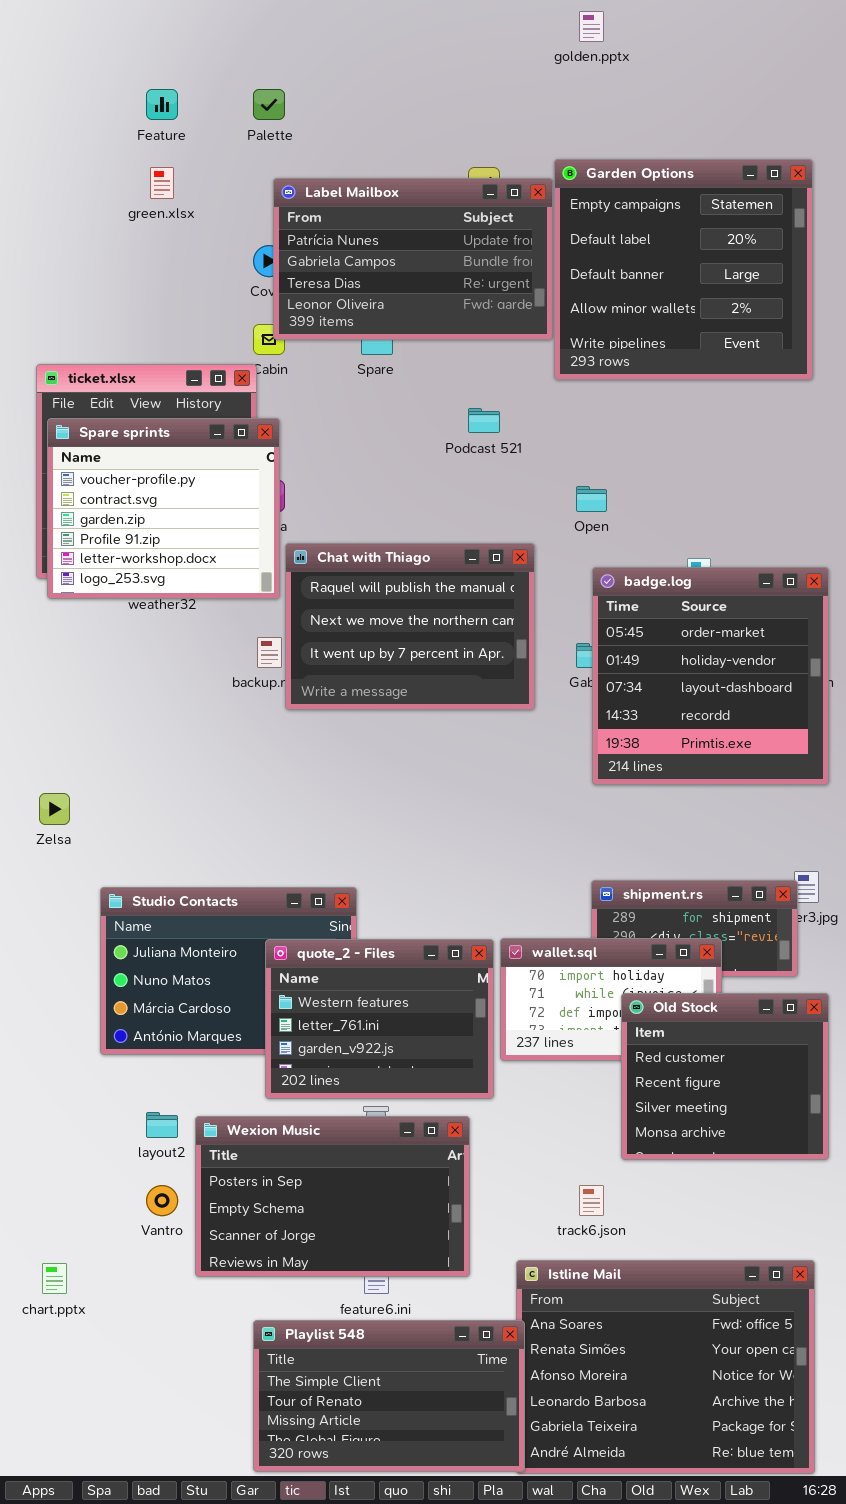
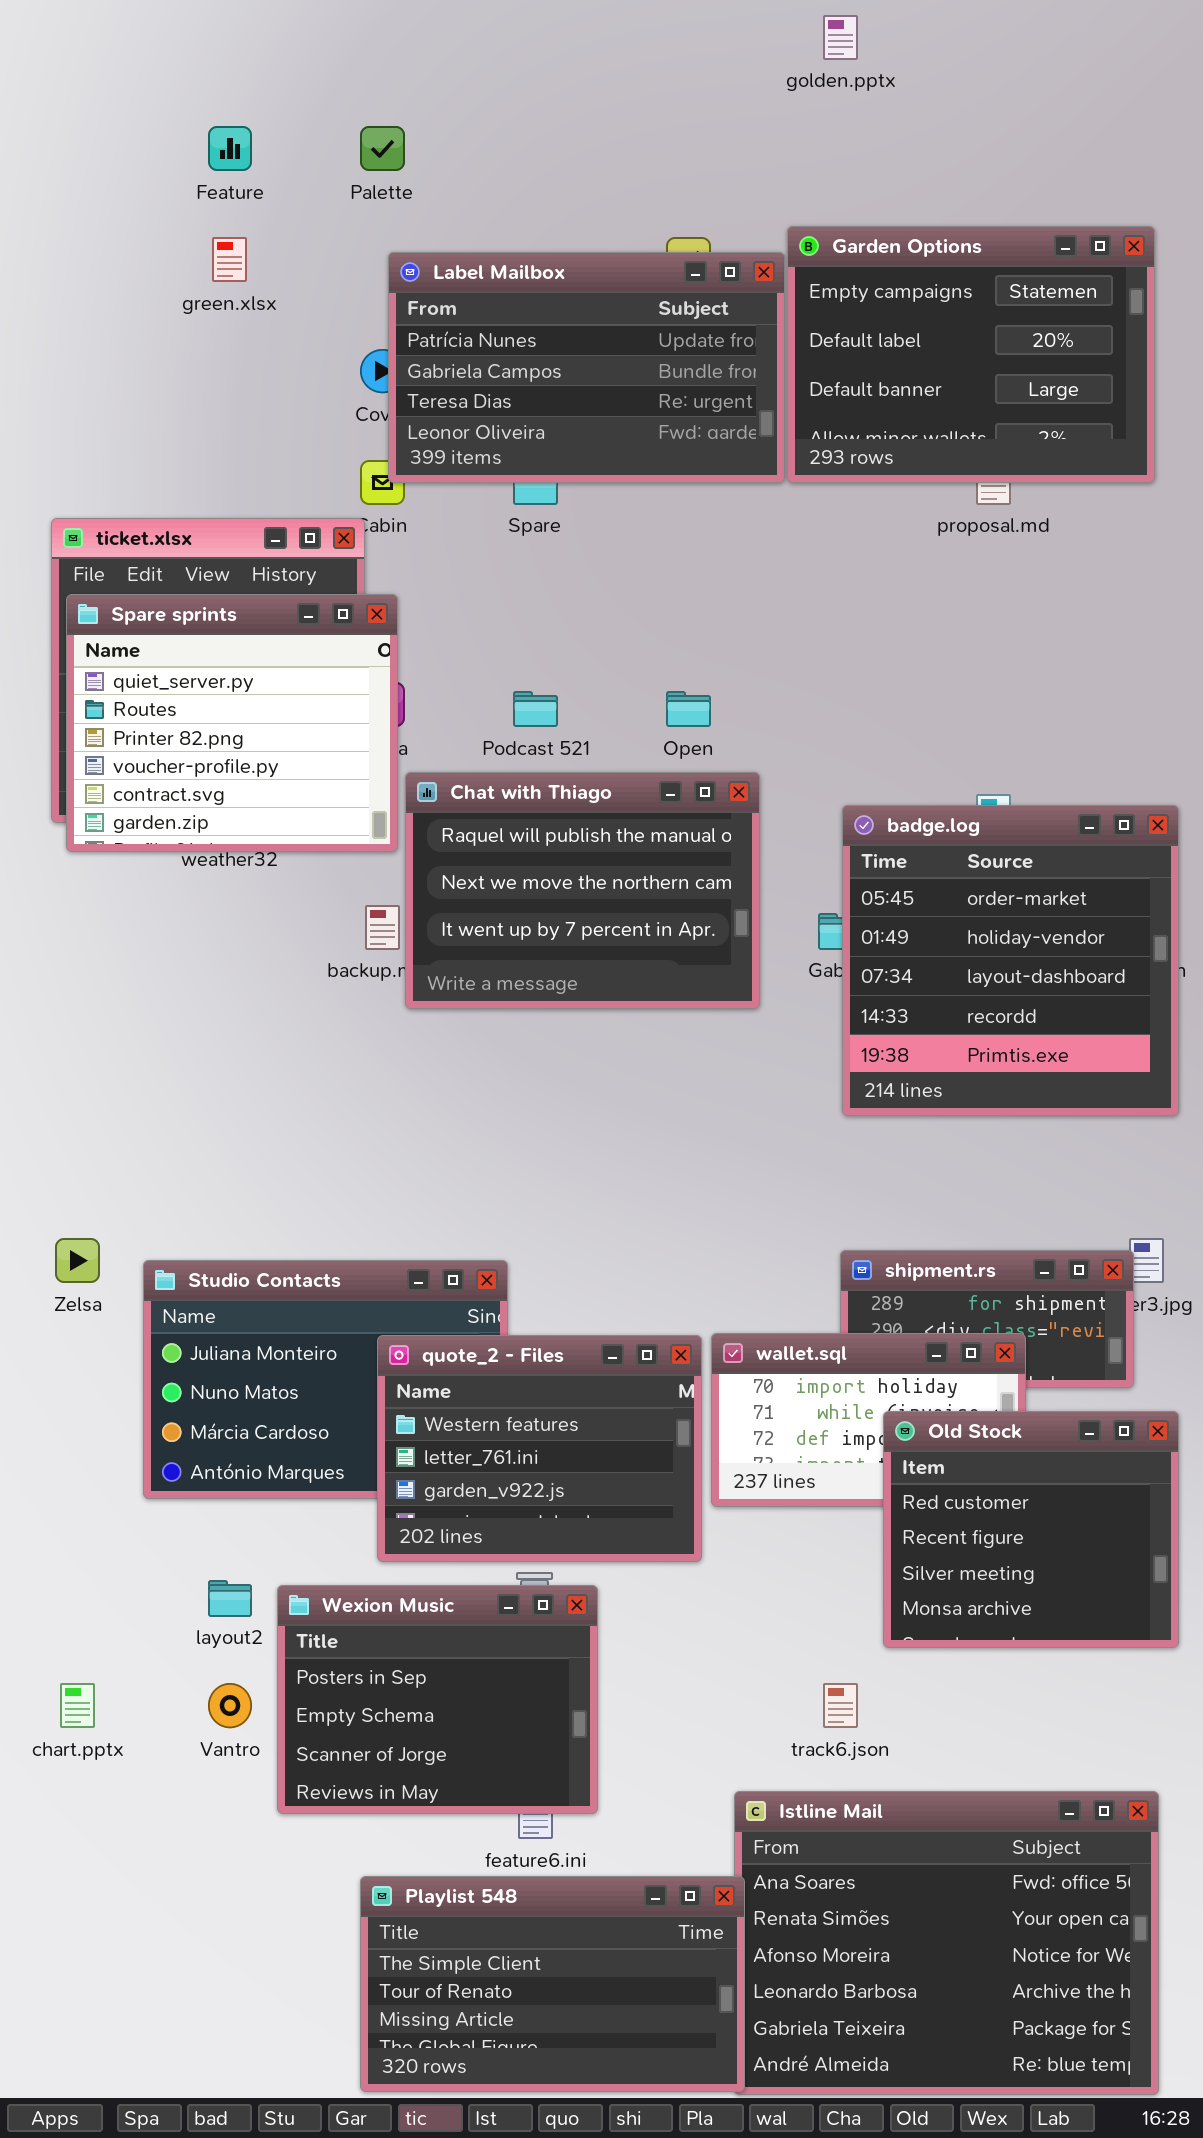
Garden Options: [554,159,813,380] -> [787,226,1155,483], resized
Podcast 521: [468,408,500,433] -> [513,691,558,727], moved
Spare sprints: [47,418,280,599] -> [66,594,398,852], scrolled up 3 rows
Open: [576,486,607,512] -> [666,691,711,727], moved
Zelsa: [39,793,70,825] -> [55,1238,100,1283], moved
Wexion Music: [195,1116,470,1277] -> [277,1585,598,1814], resized
chart.pptx: [42,1263,67,1294] -> [60,1683,95,1728], moved

